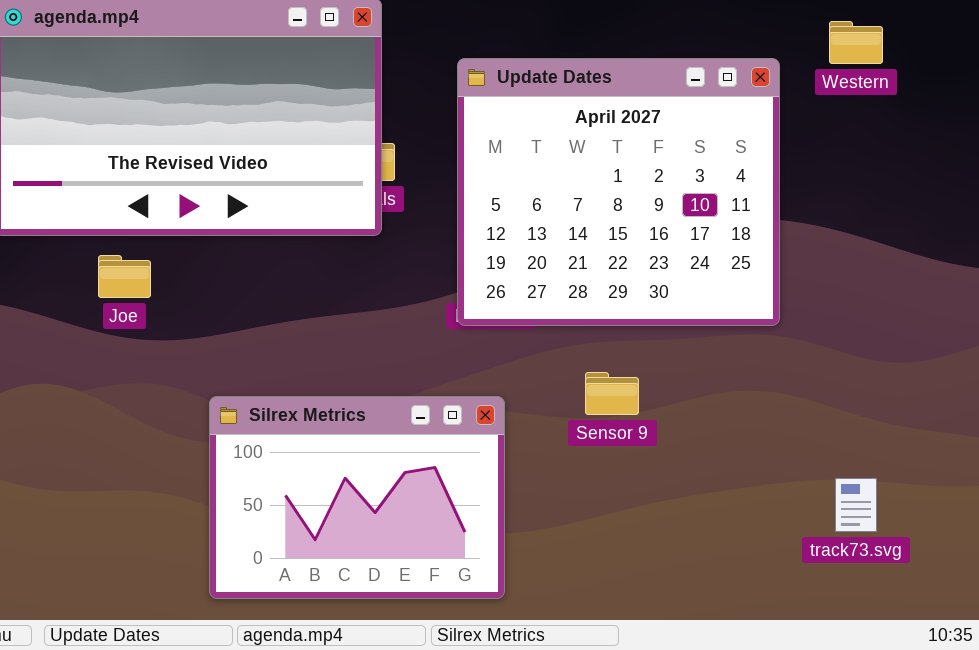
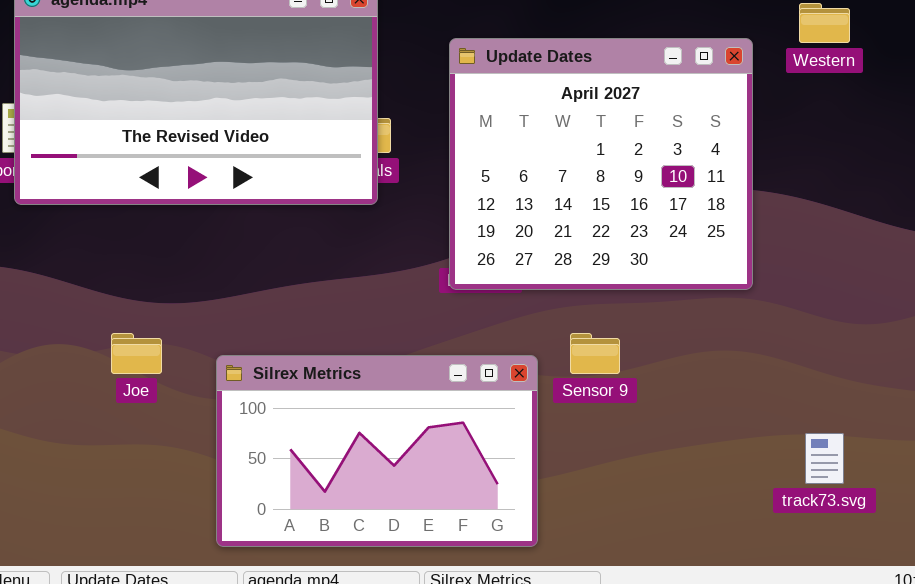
Joe: [98,255,151,298] -> [111,333,162,374], moved
Silrex Metrics: [209,396,505,599] -> [216,355,538,547], resized

